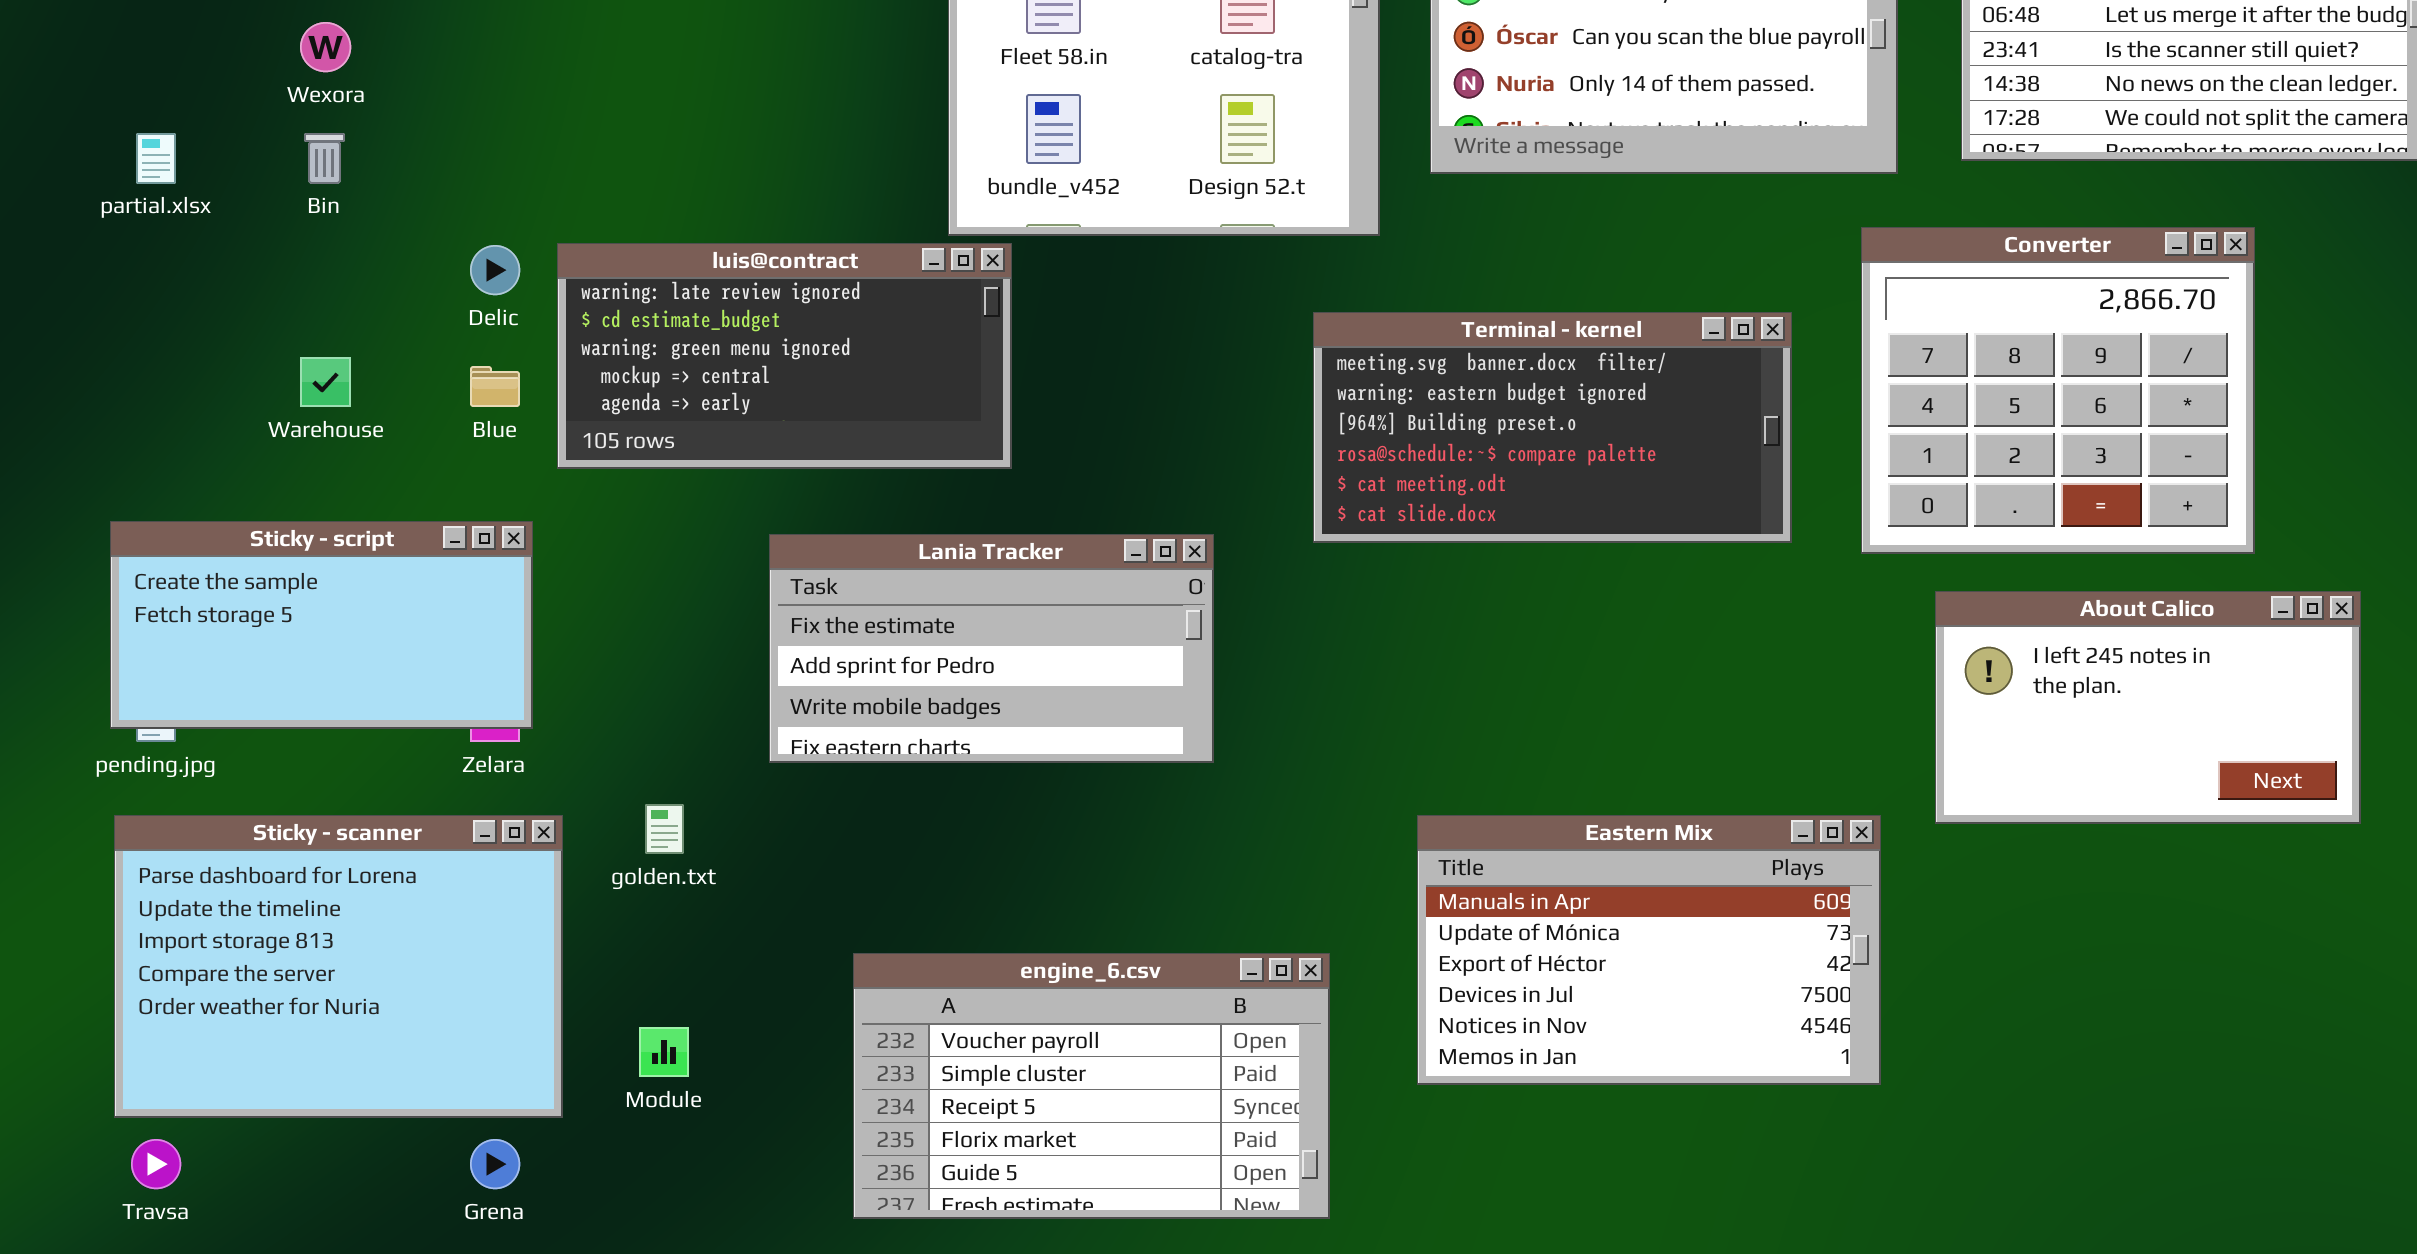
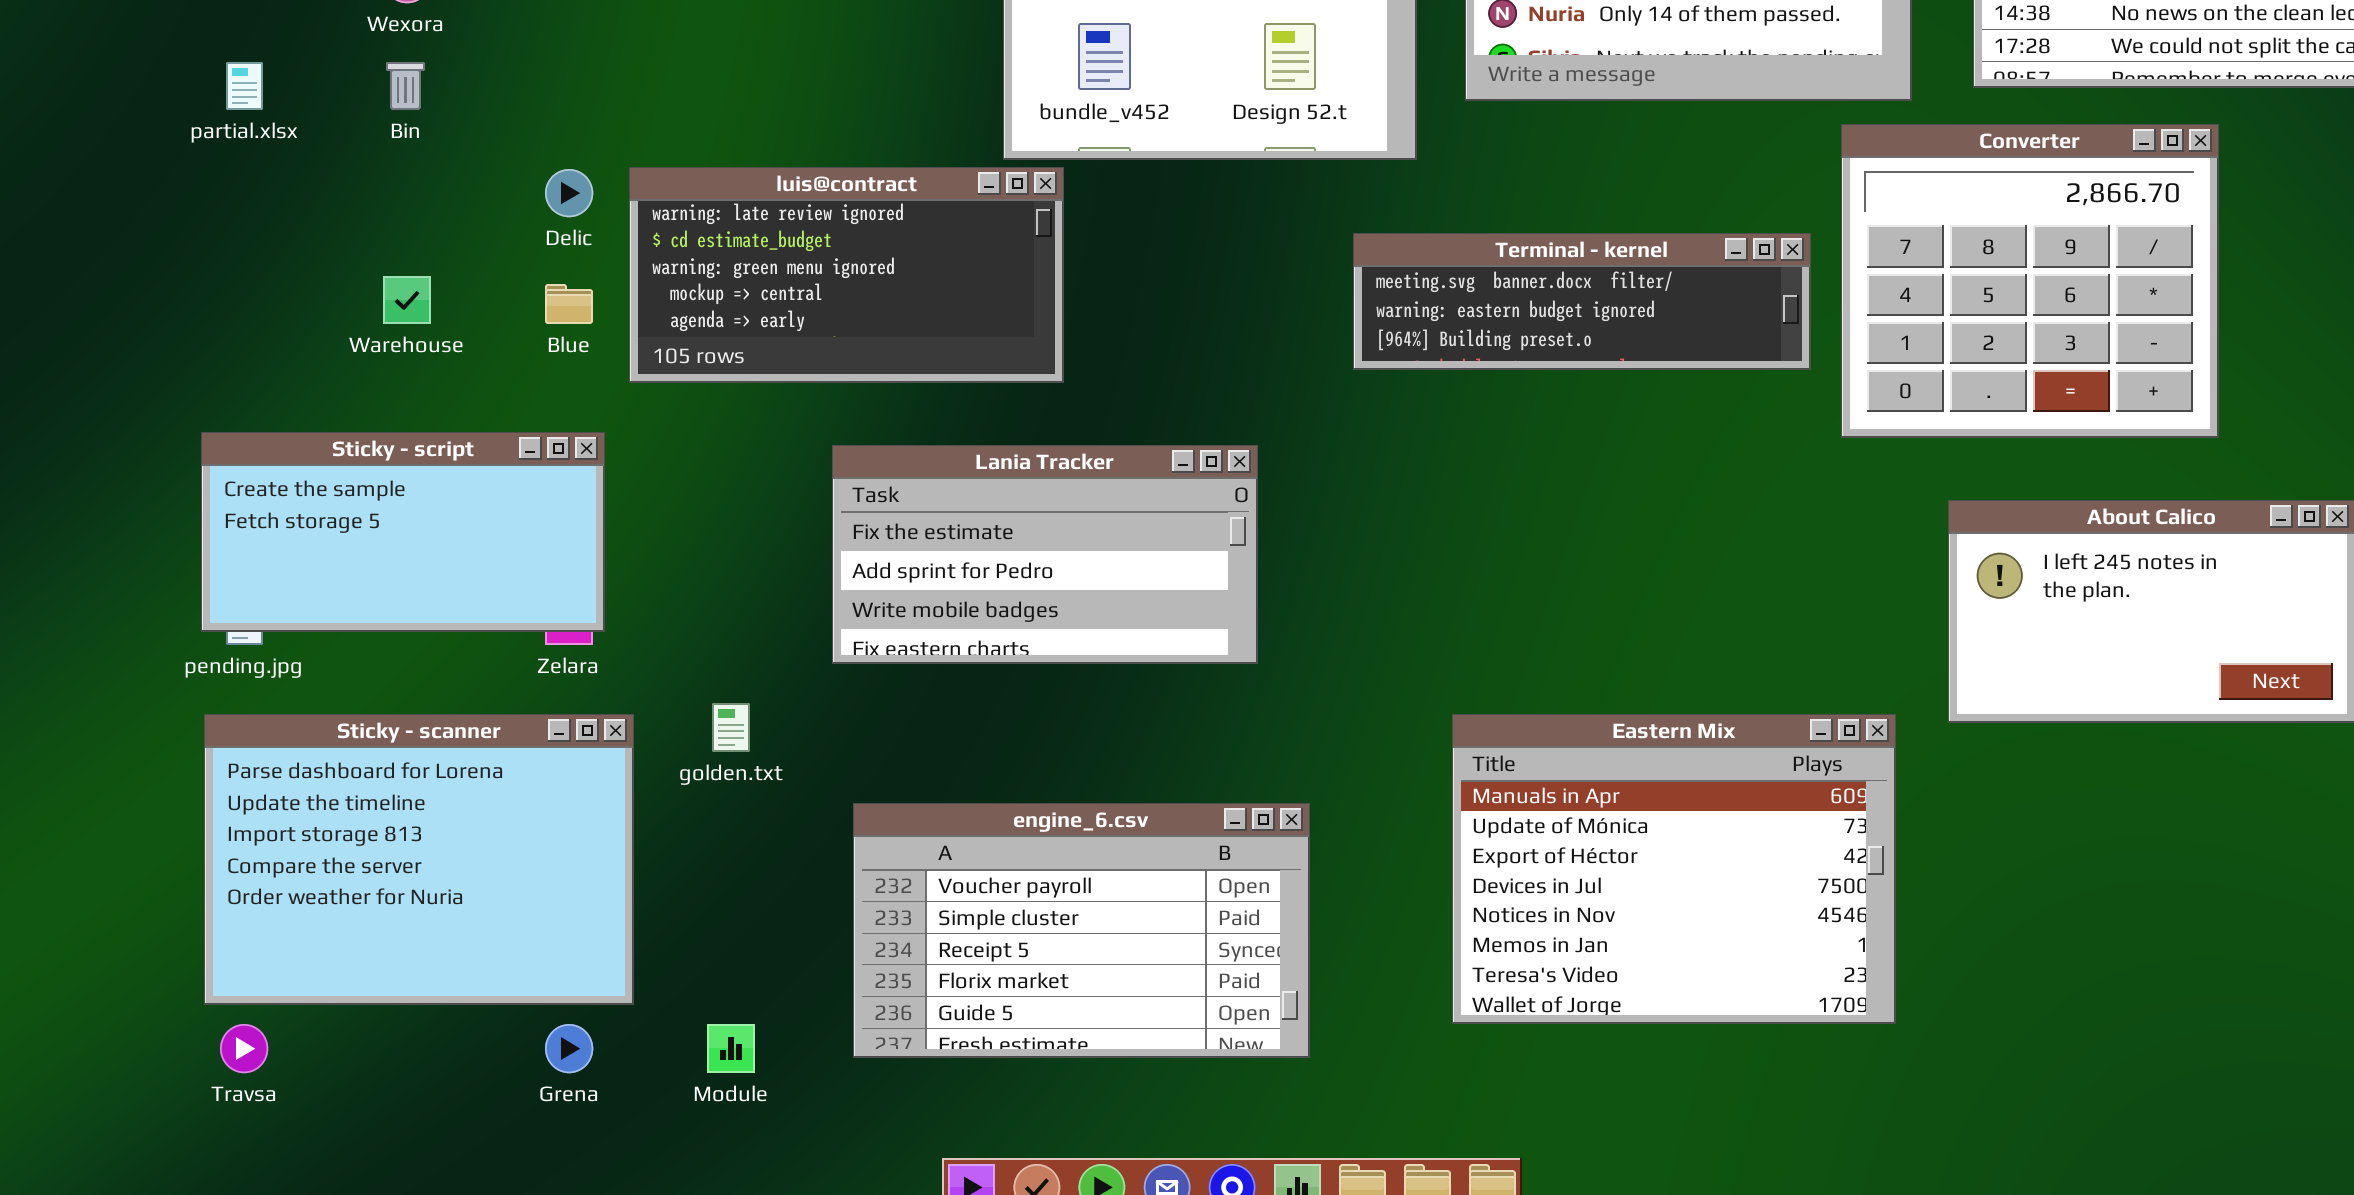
Converter: [1861,227,2255,554] -> [1841,124,2219,438], moved
Terminal - kernel: [1313,312,1792,543] -> [1353,233,1811,370], resized
Eastern Mix: [1417,815,1881,1085] -> [1452,714,1896,1024], resized
engine_6.csv: [853,953,1330,1219] -> [853,803,1310,1058], moved
Module: [639,1027,689,1077] -> [707,1024,755,1073], moved

